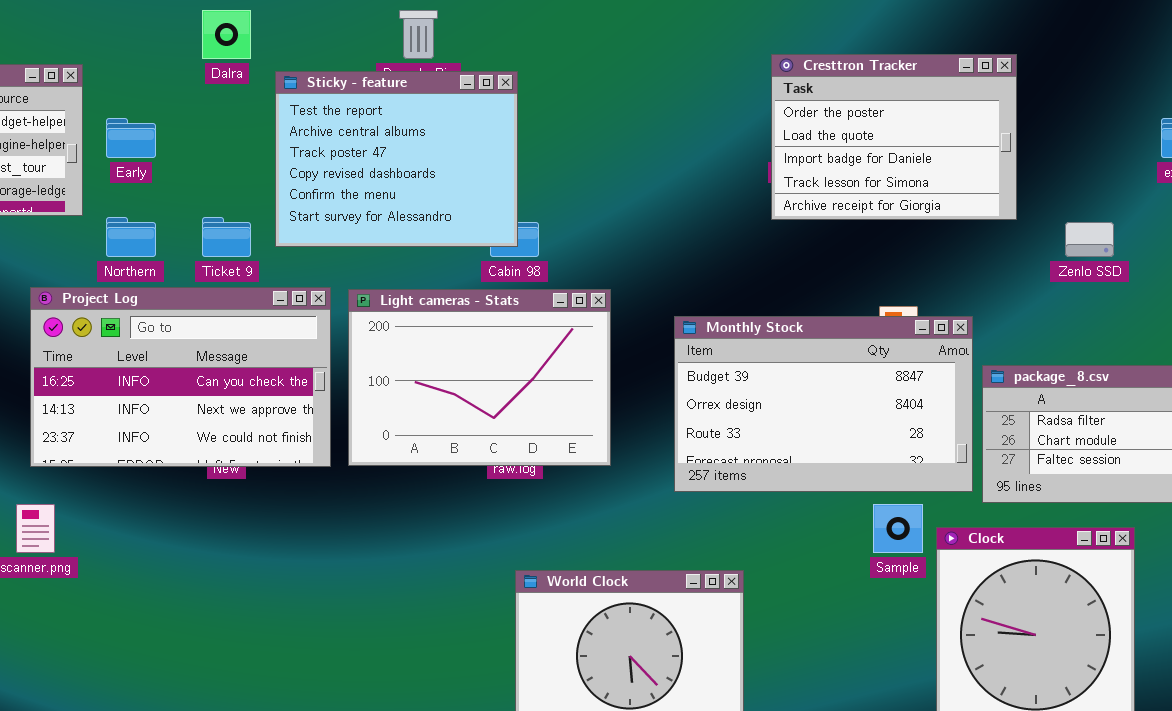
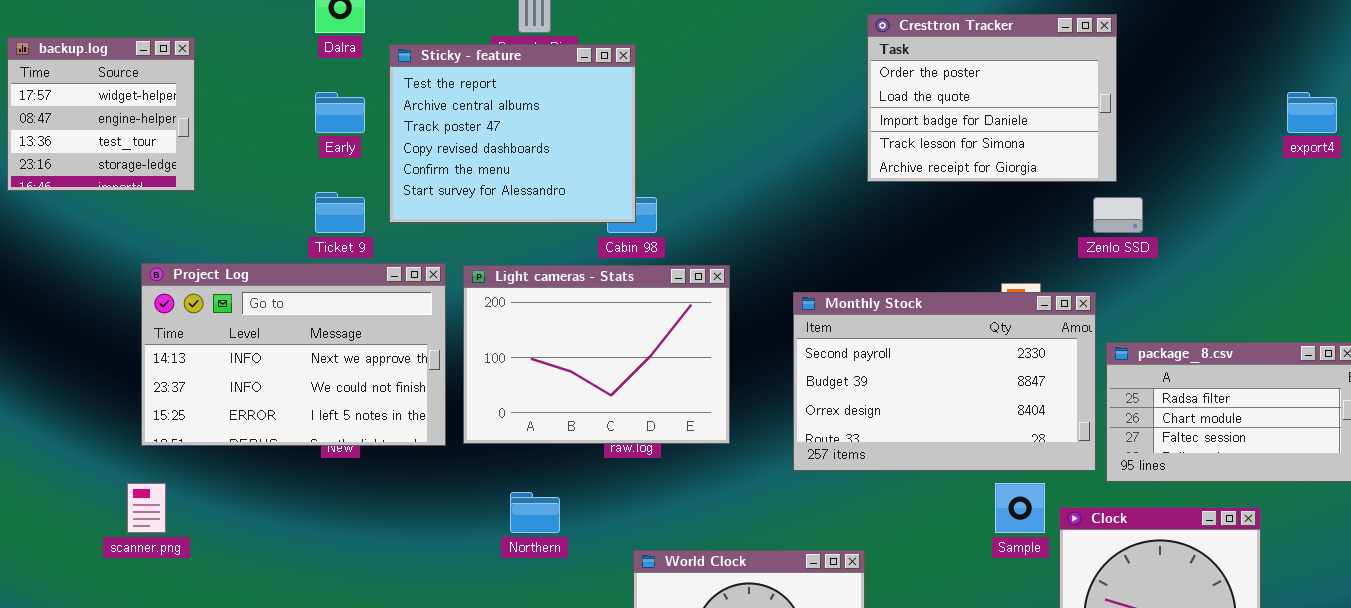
Cresttron Tracker: [771,54,1017,220] -> [867,14,1117,182], moved
Early: [106,118,156,158] -> [315,92,365,133], moved
Northern: [106,217,156,257] -> [510,492,560,533], moved
Zenlo SSD: [1065,222,1114,257] -> [1093,197,1143,233], moved
Project Log: [30,287,331,467] -> [141,263,446,446], scrolled down 1 row
Monthly Stock: [674,316,973,492] -> [793,292,1096,471], scrolled up 1 row

